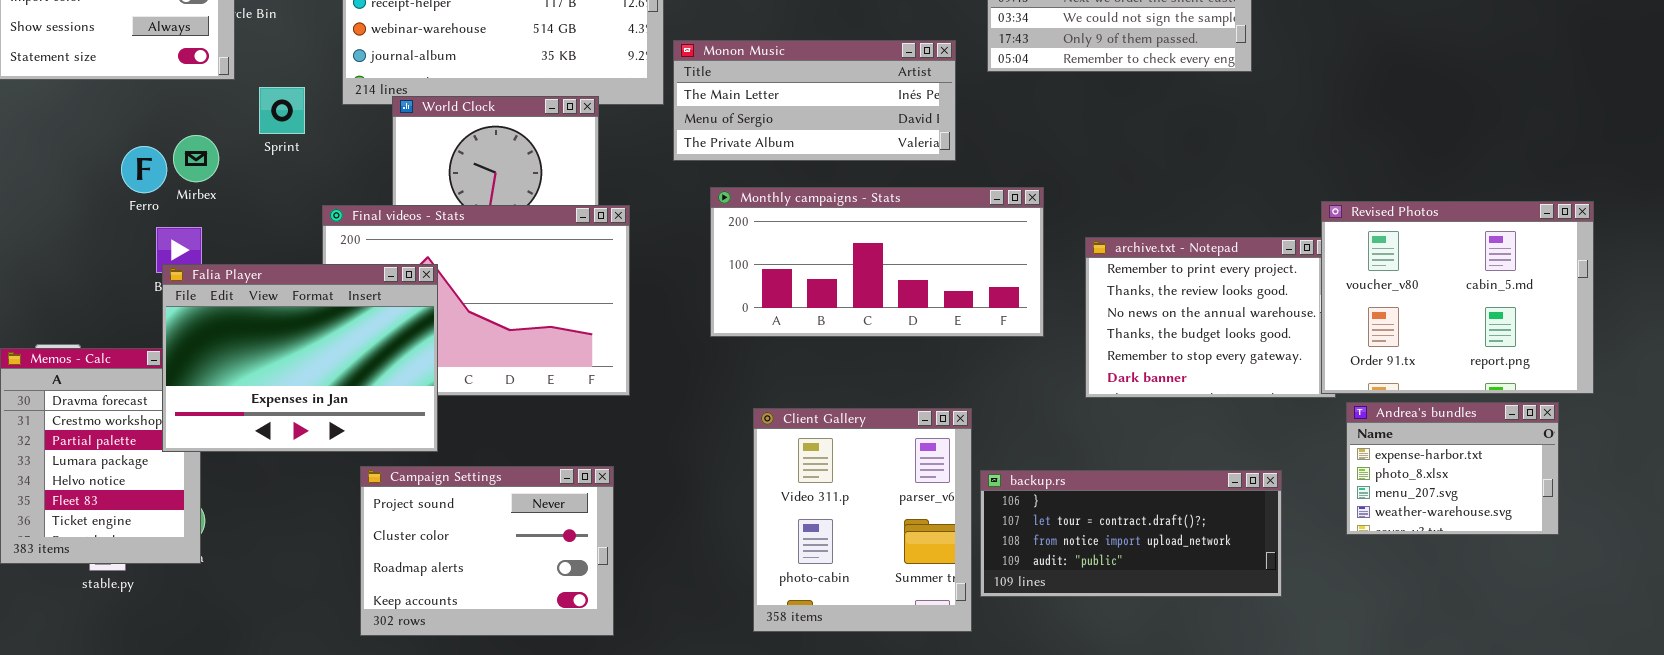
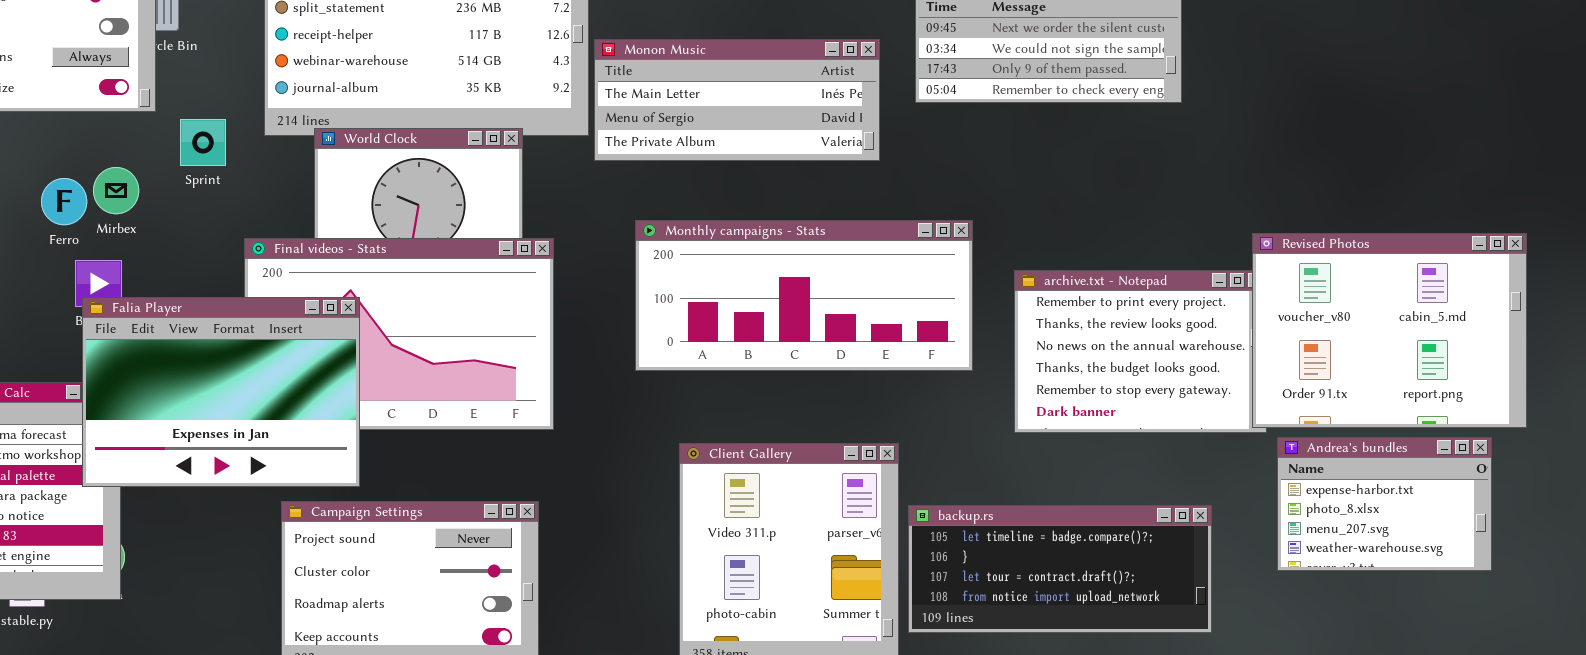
Monon Music: [673,40,956,161] -> [594,39,880,161], moved
backup.rs: [980,470,1282,597] -> [908,505,1212,633], scrolled up 1 row

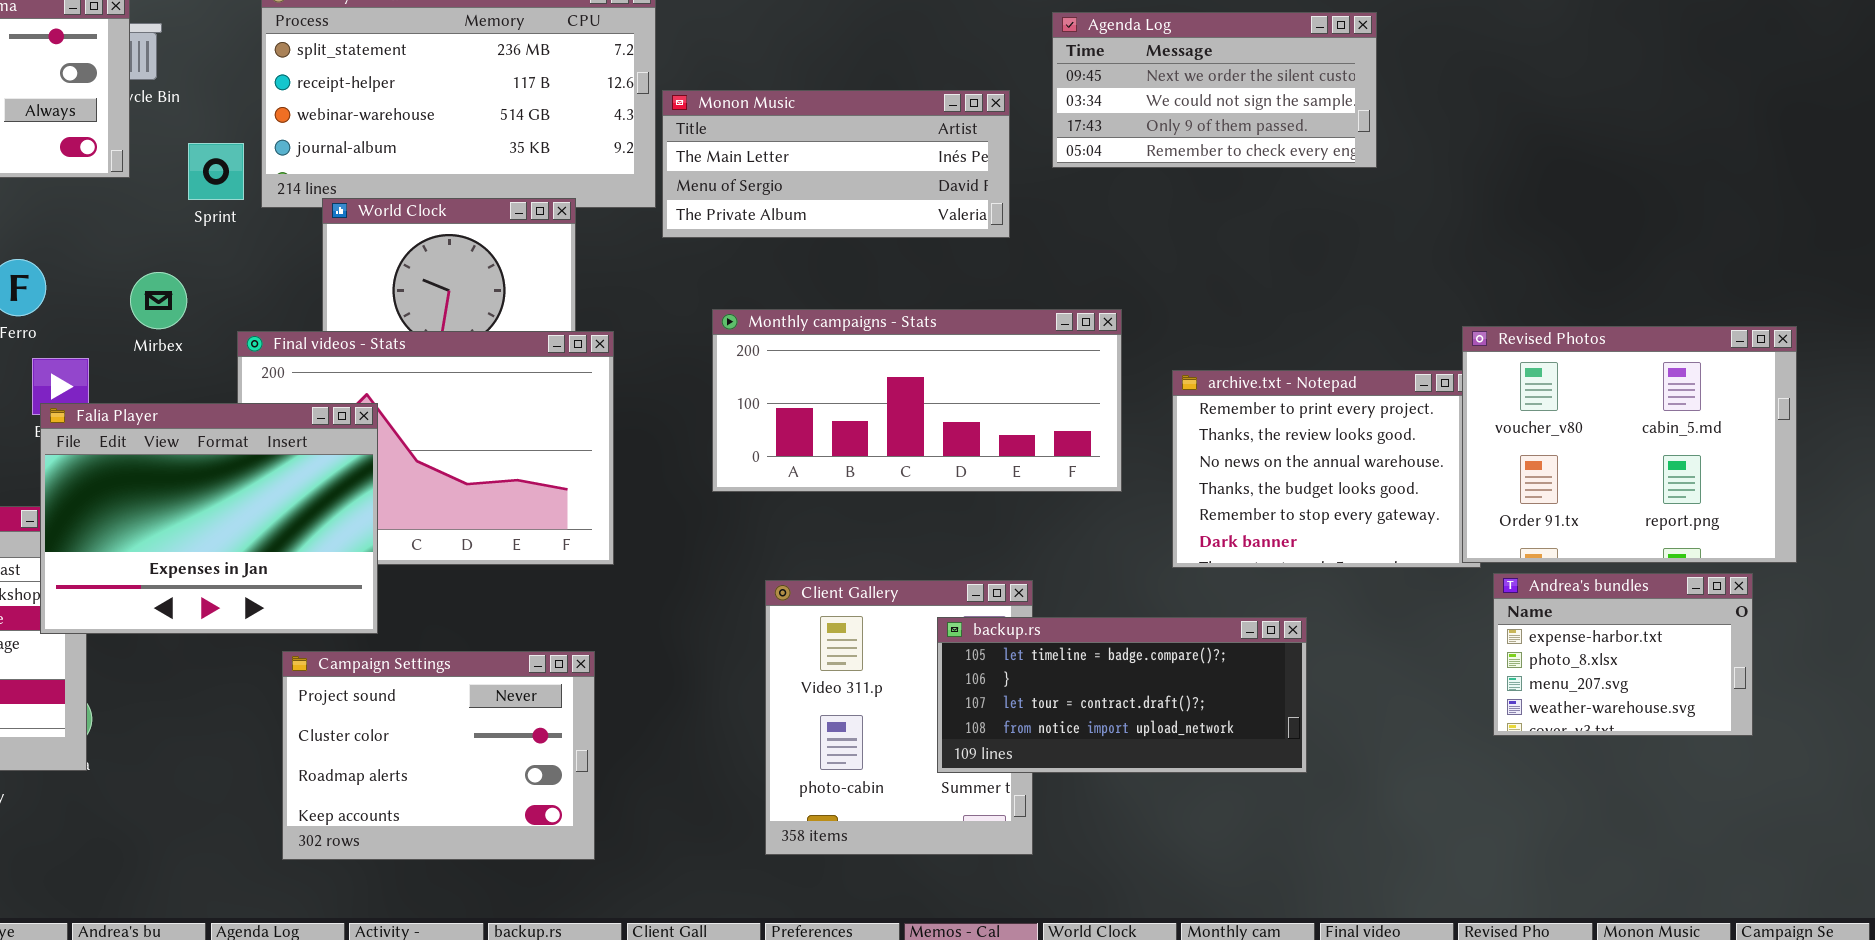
Sprint: [180,119,226,166] -> [188,143,244,200], moved
Mirbex: [93,167,139,214] -> [130,272,187,329], moved
backup.rs: [908,505,1212,633] -> [937,617,1307,773], moved

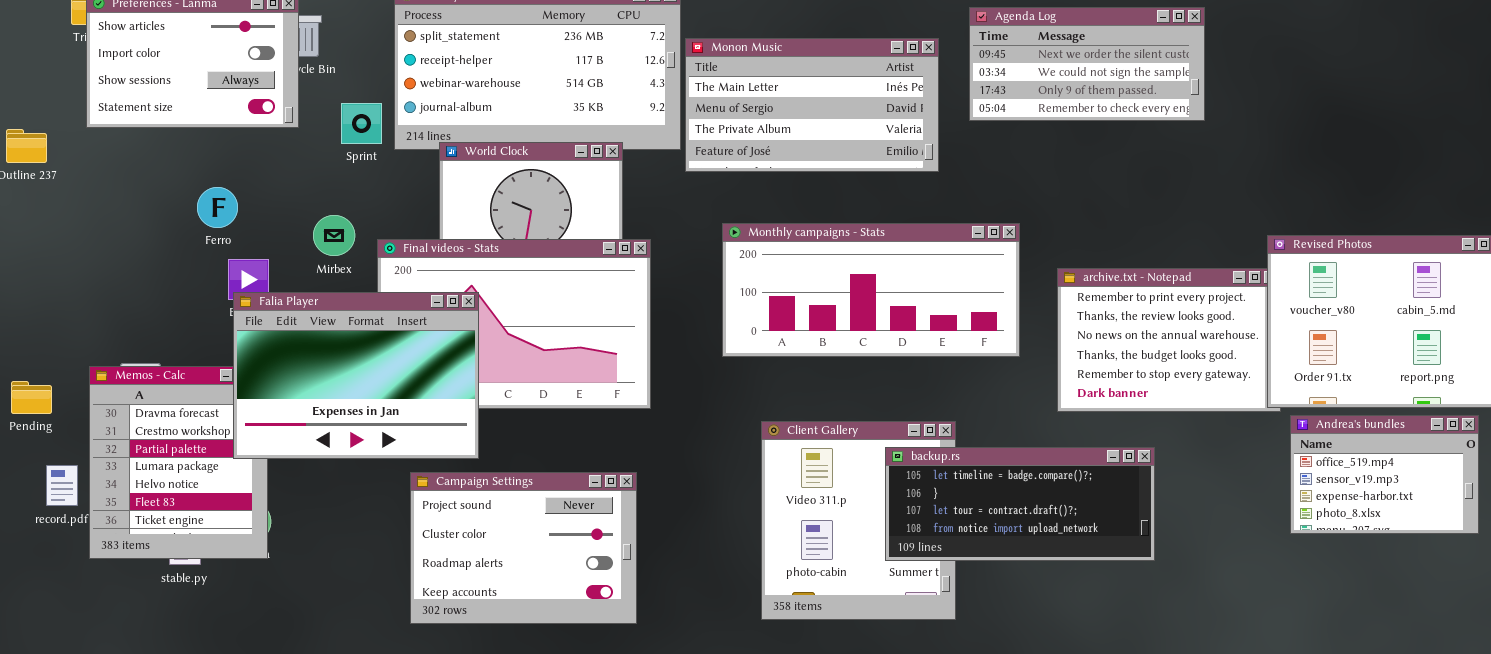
Monon Music: [662,90,1010,238] -> [685,38,939,172], resized
Mirbex: [130,272,187,329] -> [313,215,355,256], moved
Andrea's bundles: [1493,573,1753,736] -> [1290,415,1479,534], scrolled up 2 rows

